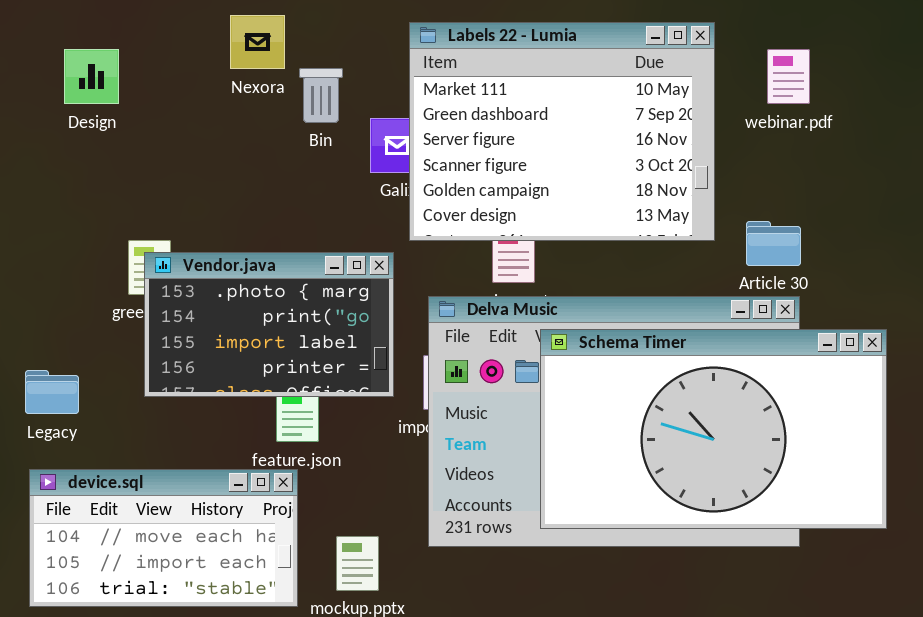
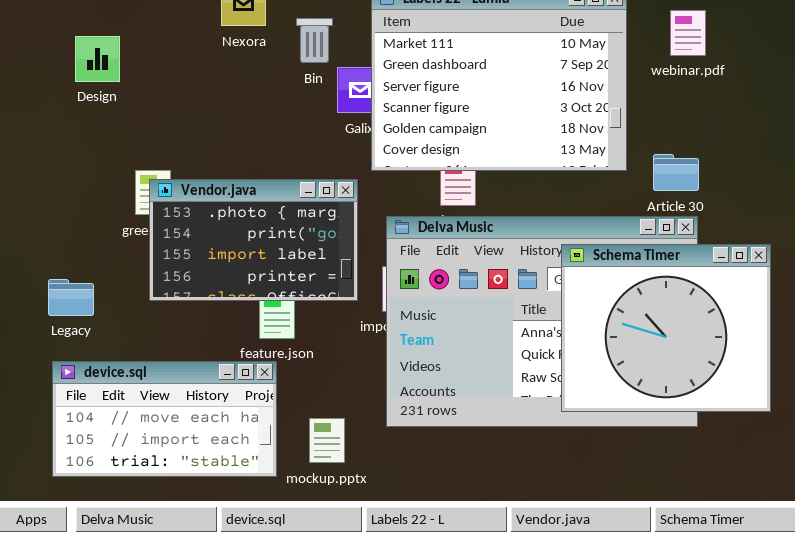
Design: [64,49,119,104] -> [75,36,120,82], moved
Bin: [299,68,343,123] -> [296,18,333,63], moved
Schema Timer: [540,329,887,529] -> [561,244,771,412], resized

